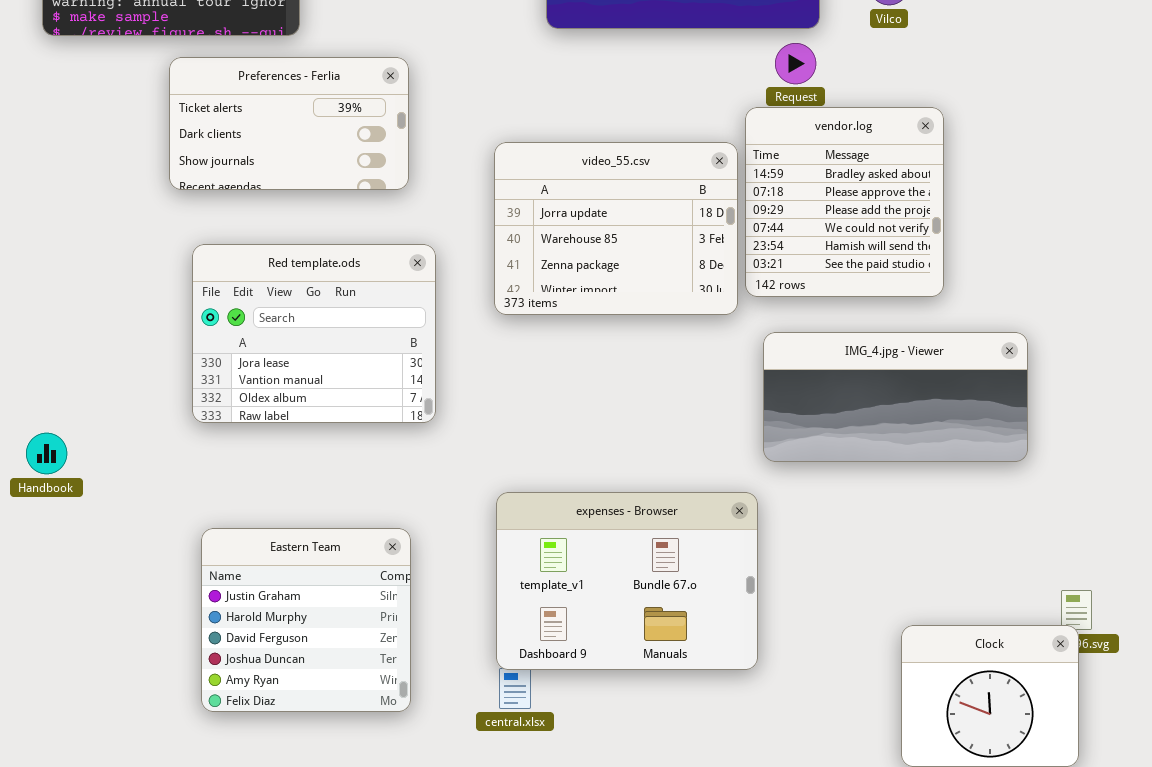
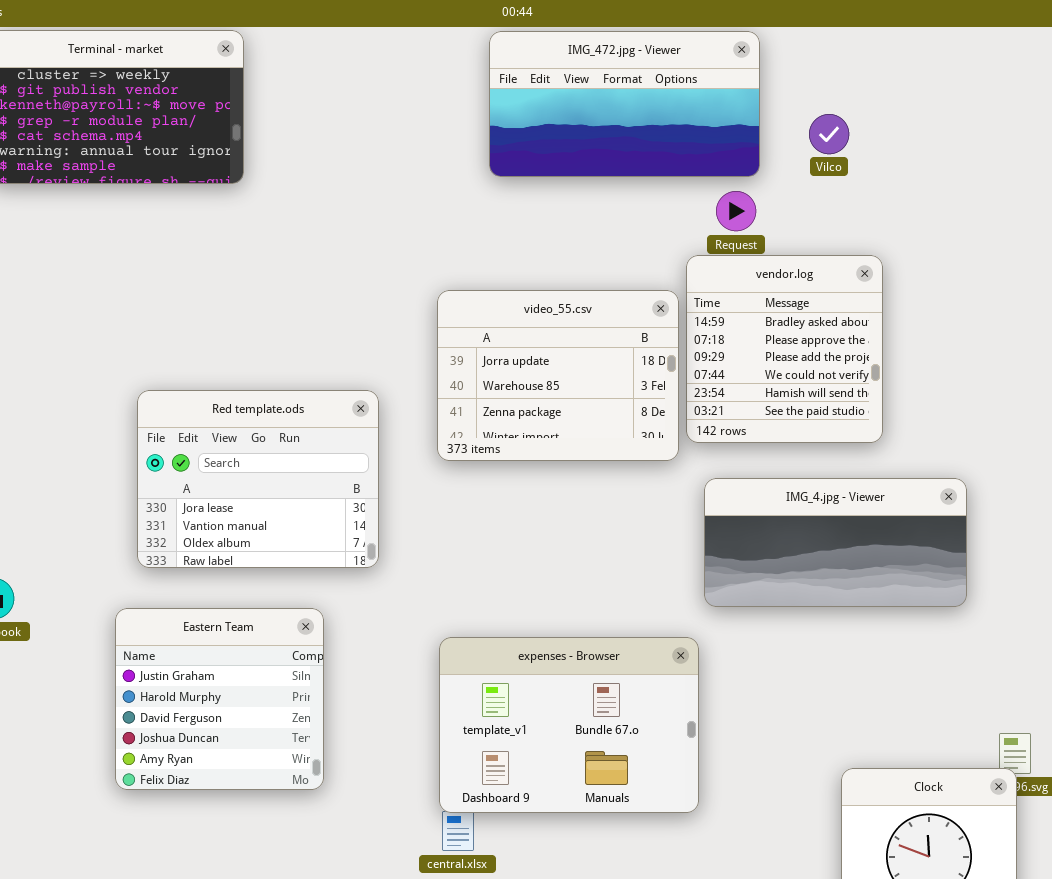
Preferences - Ferlia: [169,57,409,190] -> none, closed
Eastern Team: [201,528,411,712] -> [115,608,324,790], moved

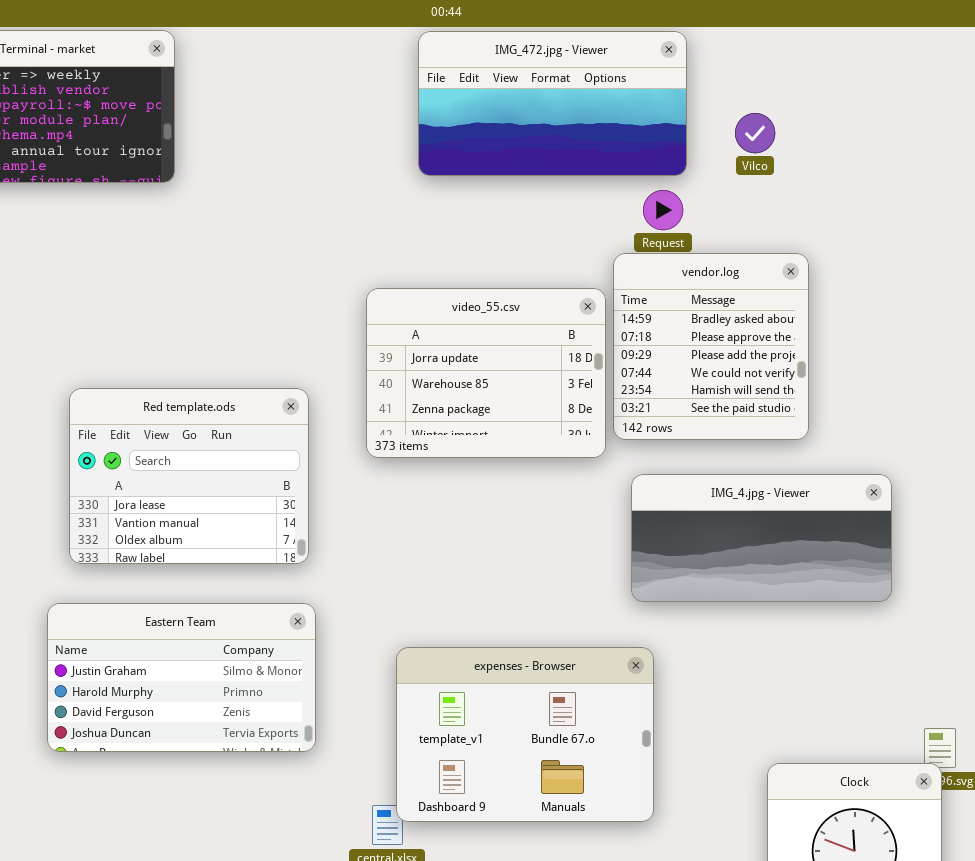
Eastern Team: [115,608,324,790] -> [47,603,316,752], resized
expenses - Browser: [439,637,699,813] -> [396,647,654,822], moved

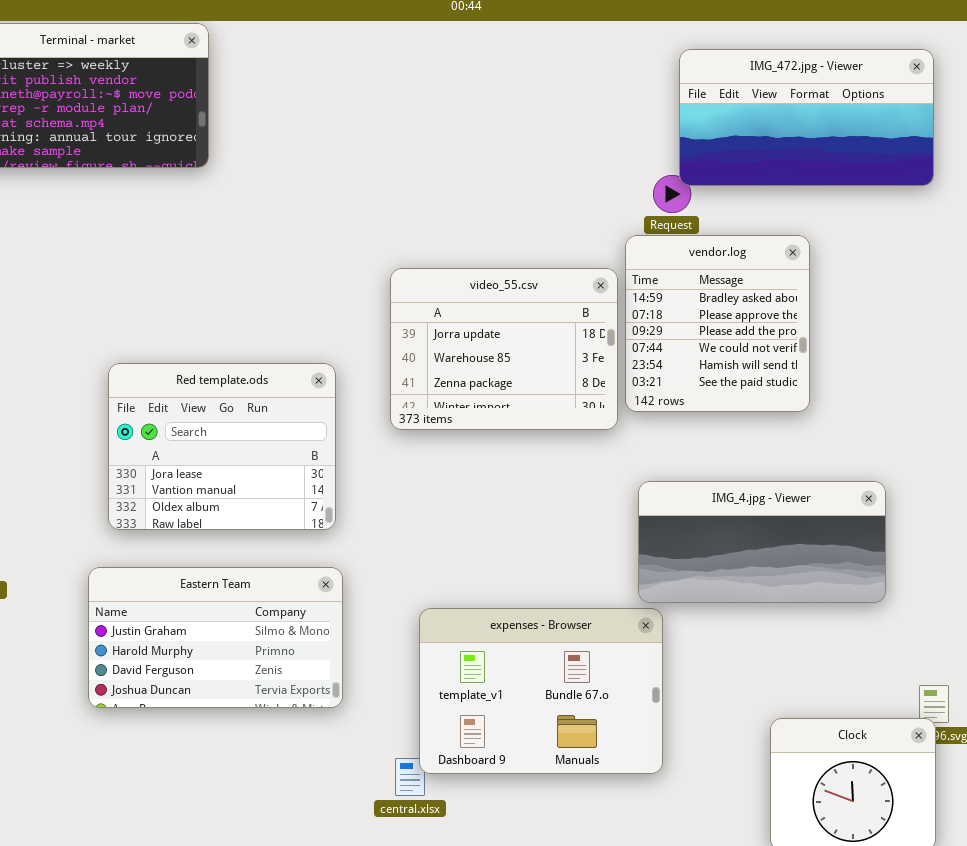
IMG_472.jpg - Viewer: [418,31,687,176] -> [679,49,934,186], moved
IMG_4.jpg - Viewer: [631,474,892,602] -> [638,481,886,603], moved

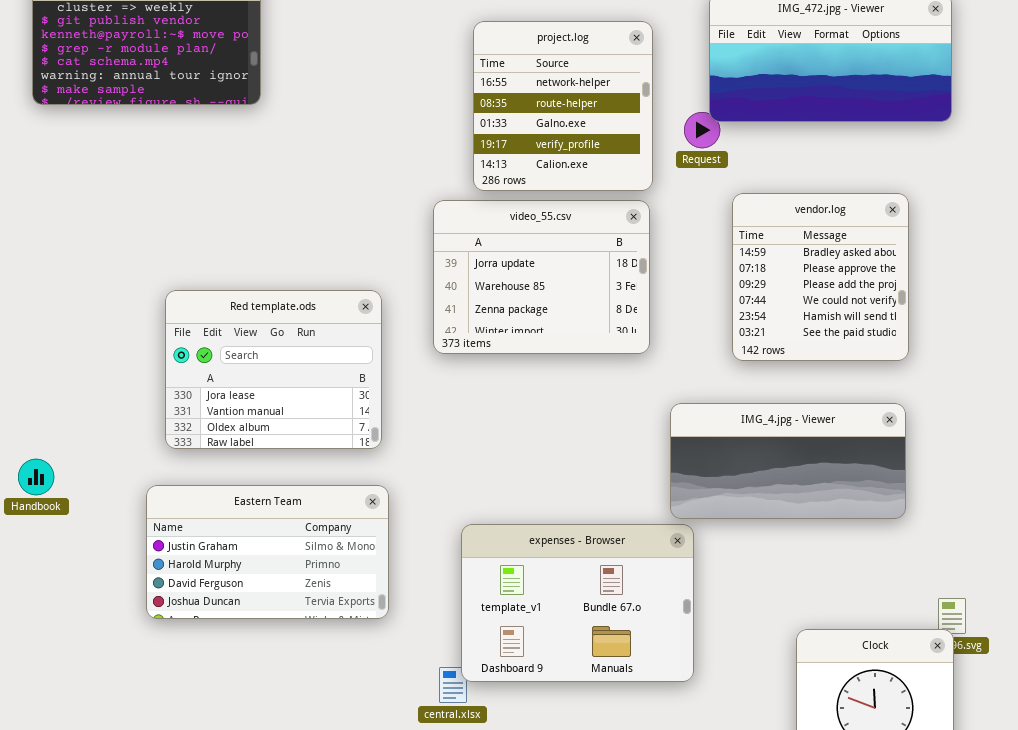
project.log: none -> [473,21,653,191], opened
vendor.log: [625,235,810,412] -> [732,193,909,361], moved

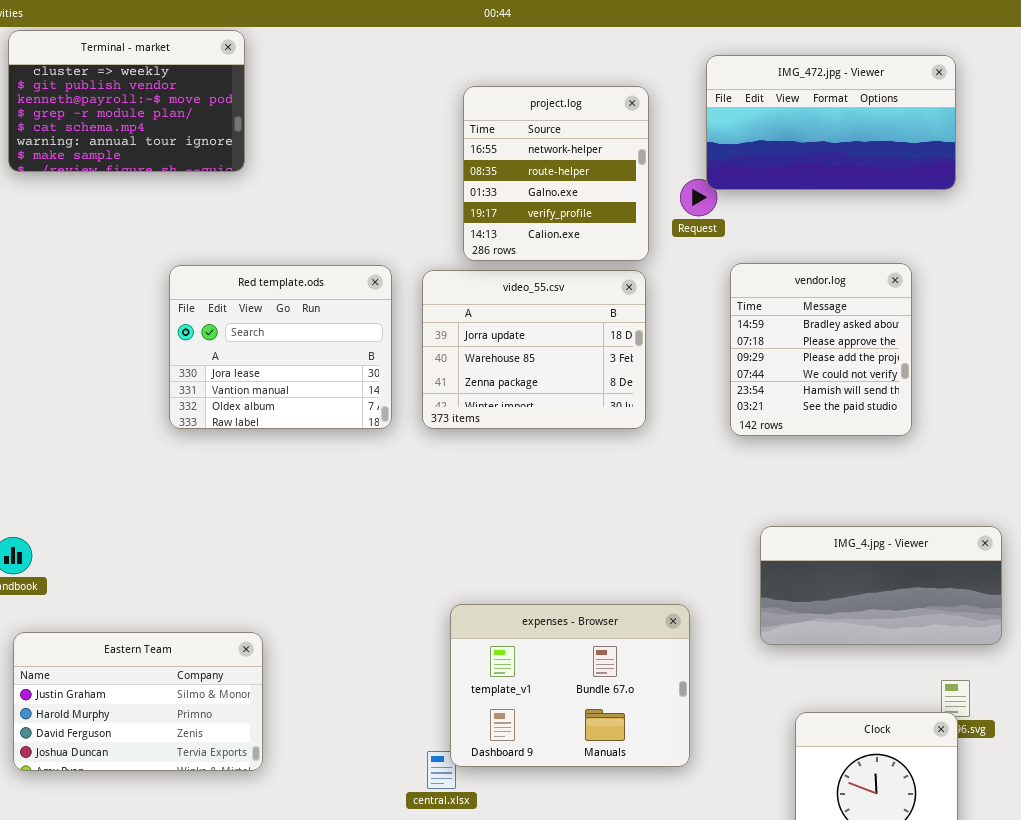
Red template.ods: [165,290,382,449] -> [169,265,392,429], moved
IMG_4.jpg - Viewer: [670,403,906,519] -> [760,526,1002,645], moved
Eastern Team: [146,485,389,619] -> [13,632,263,771], moved

